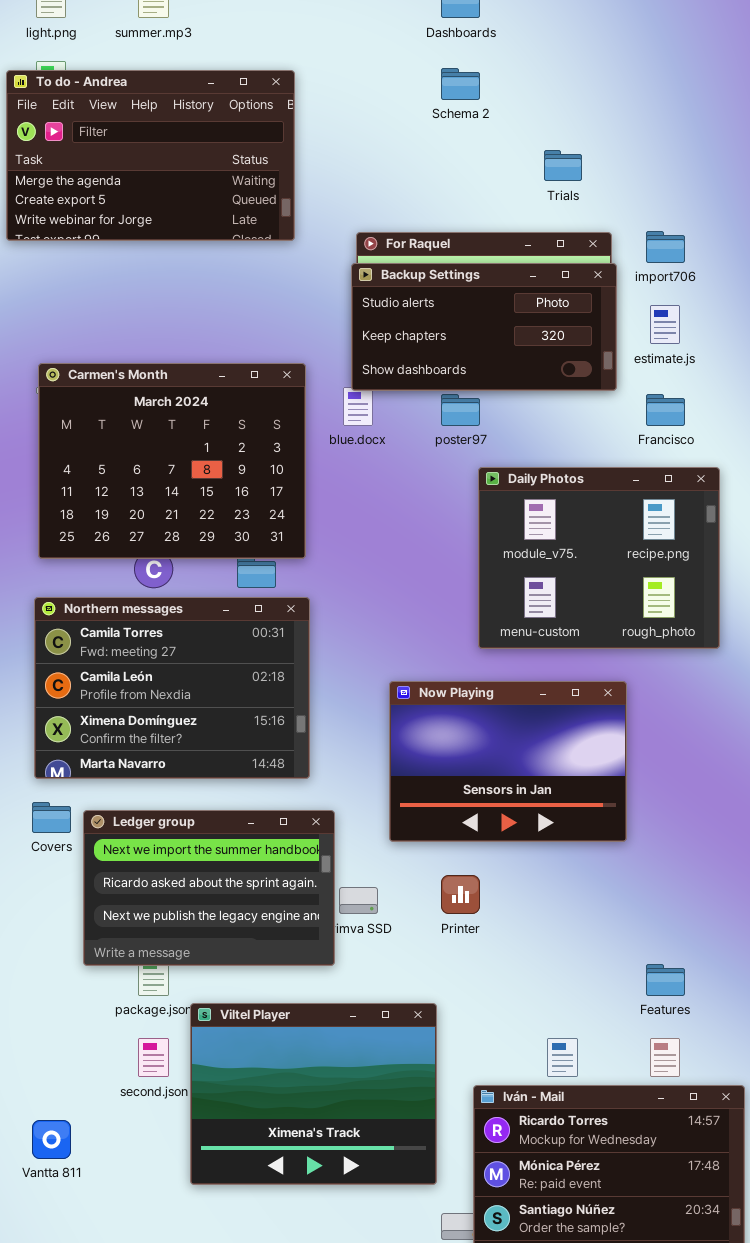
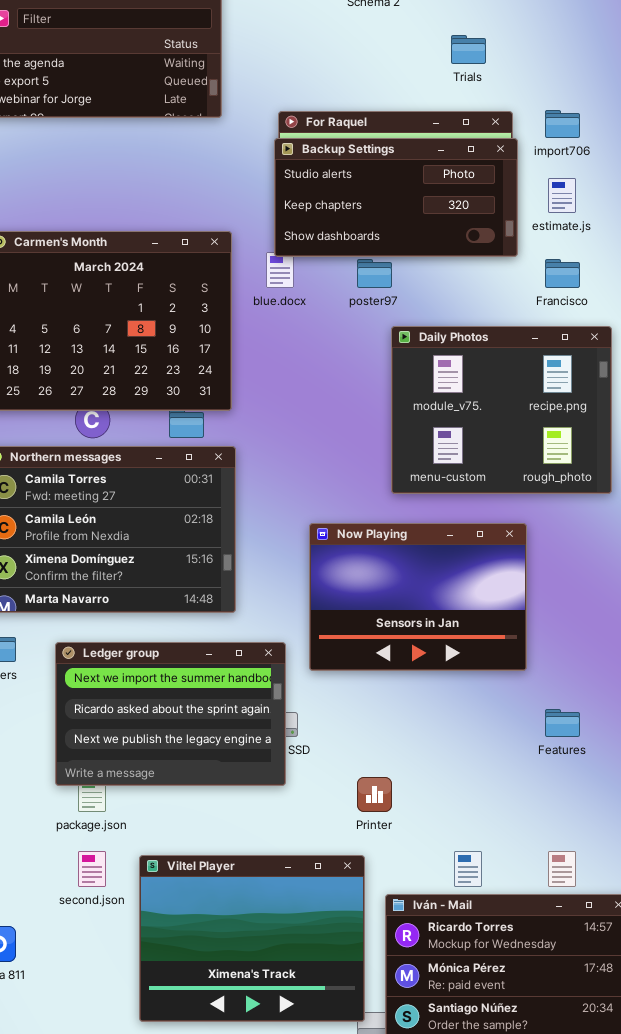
Ledger group: [83,810,335,966] -> [55,642,286,786], moved
Printer: [441,875,480,914] -> [357,777,392,812], moved
Features: [646,964,685,996] -> [545,709,580,737], moved
Viltel Player: [190,1003,437,1185] -> [139,855,365,1022], moved

